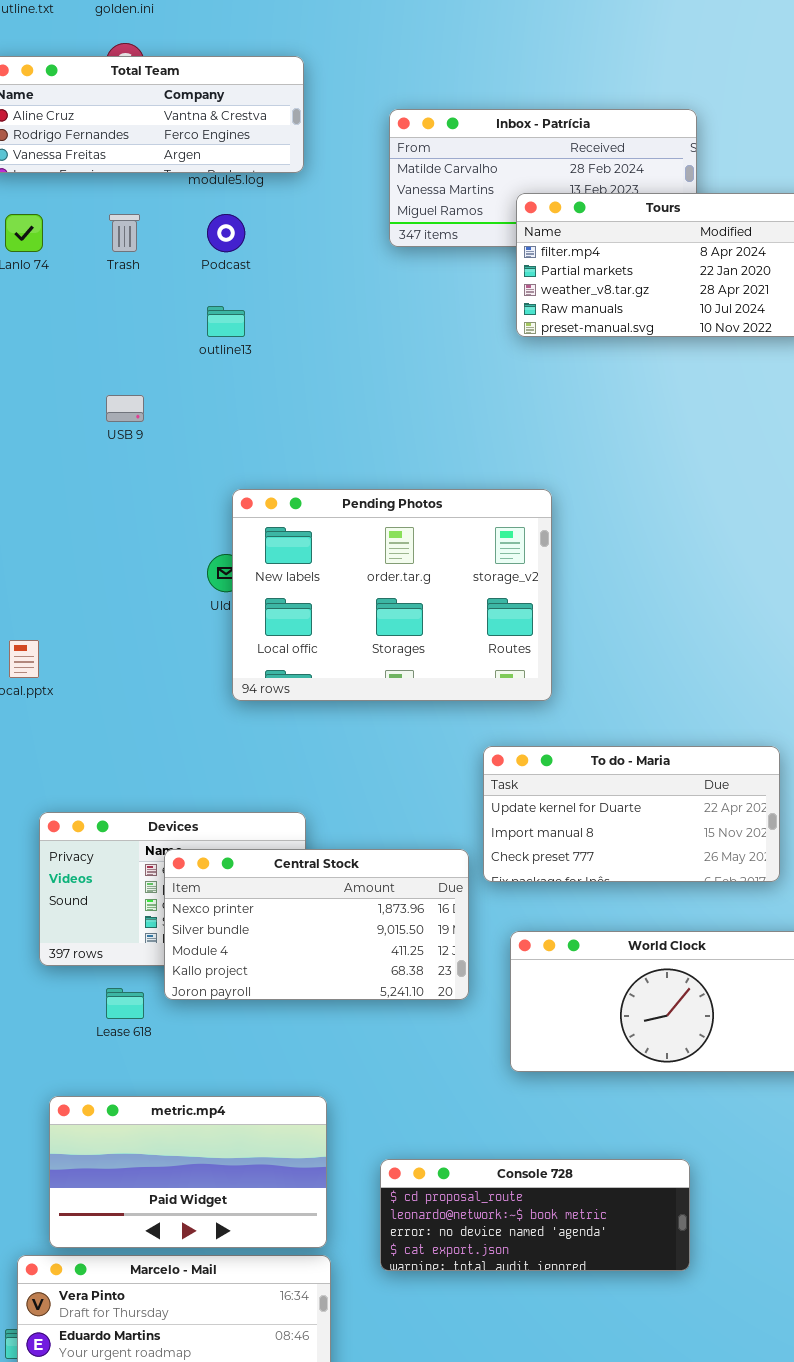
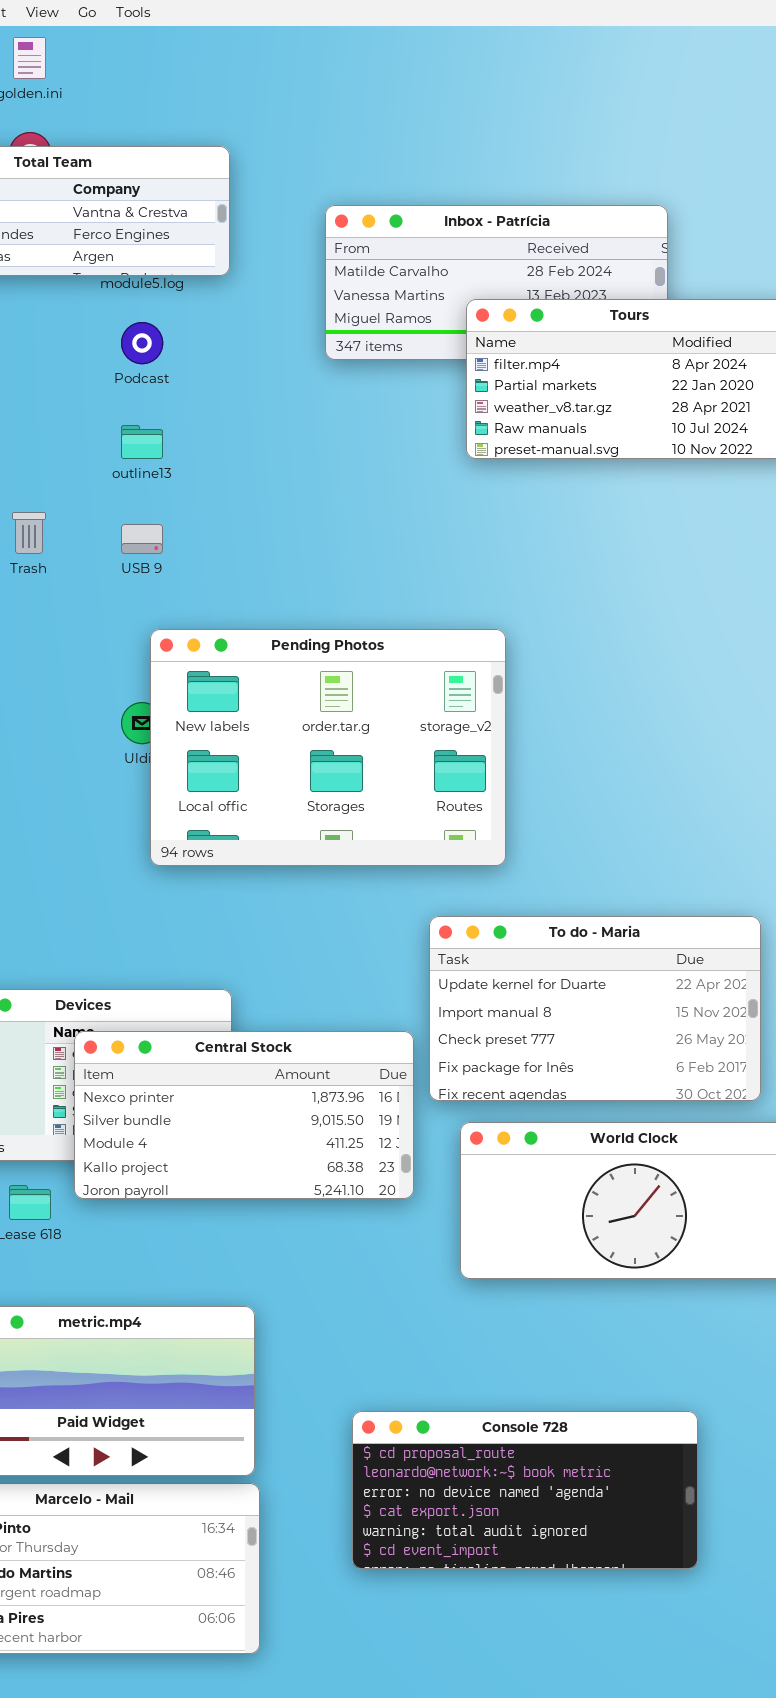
Trash: [109,214,140,252] -> [12,512,46,554], moved
USB 9: [106,395,144,422] -> [121,524,163,554], moved
To do - Maria: [483,746,780,882] -> [429,916,761,1101], resized
Console 728: [380,1159,690,1271] -> [352,1411,698,1569], moved, resized

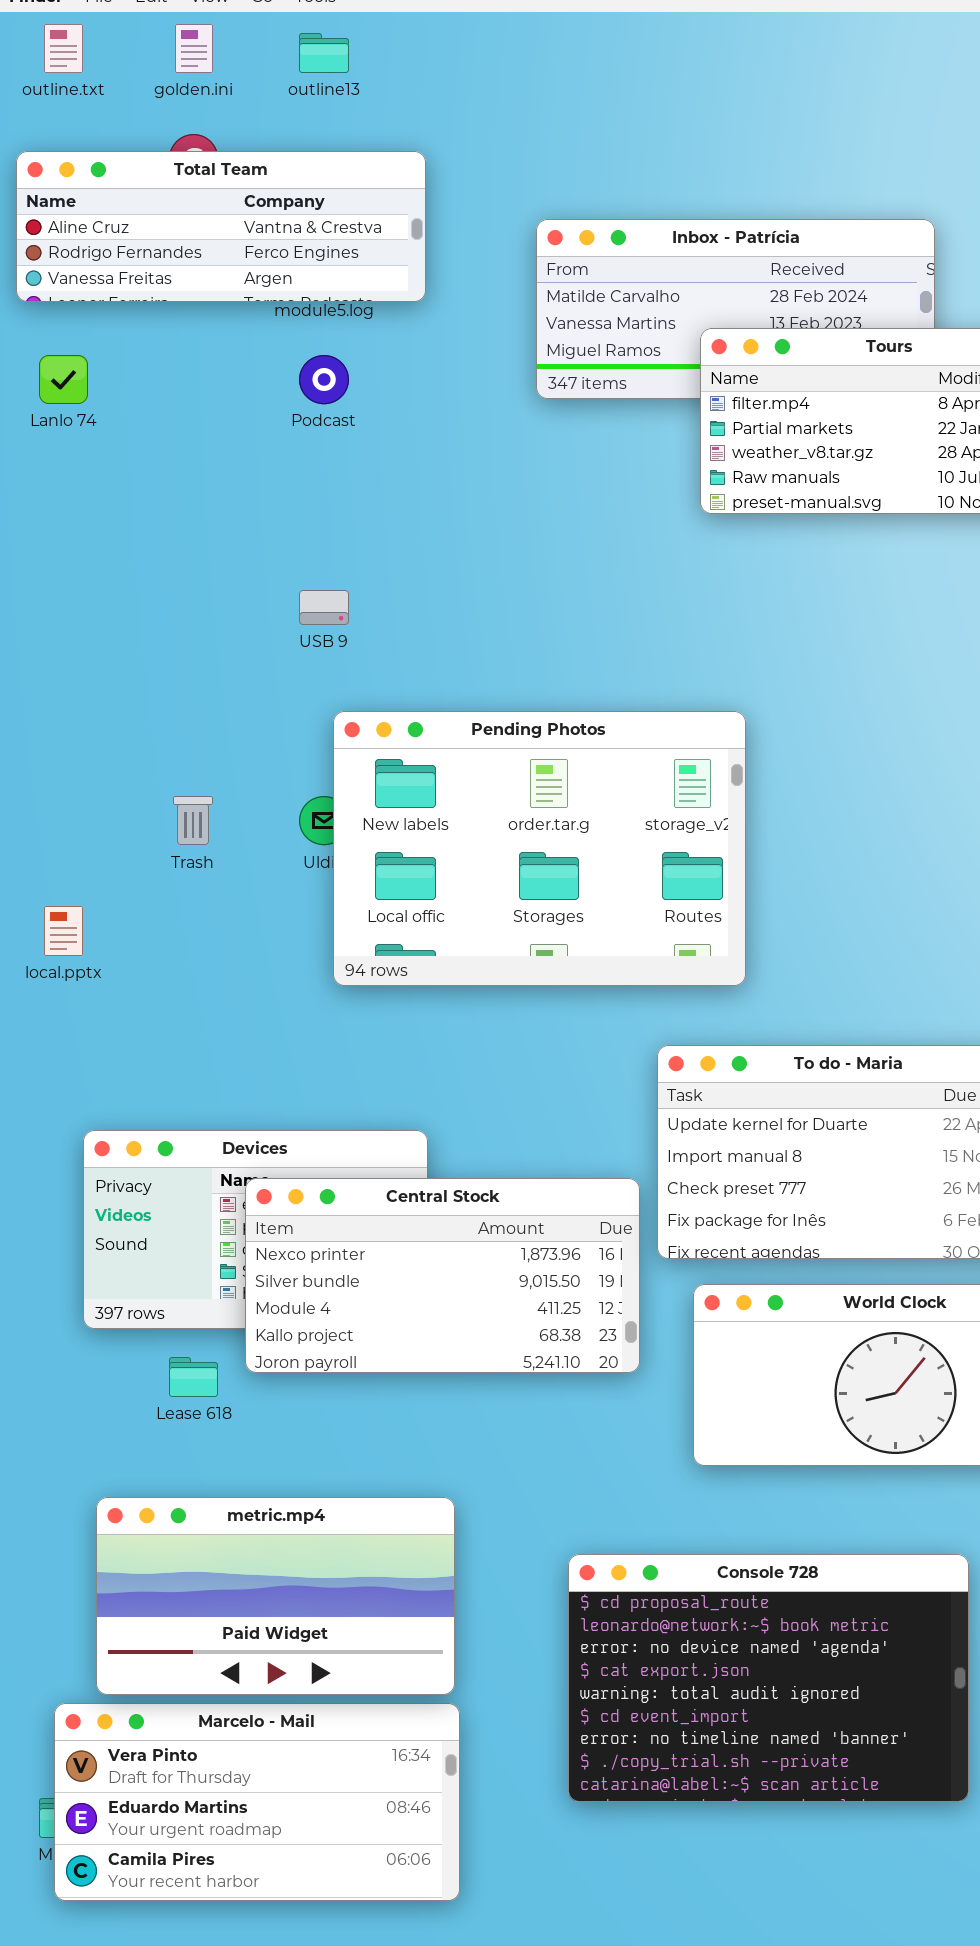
outline13: [121,425,163,459] -> [299,33,349,73], moved
Trash: [12,512,46,554] -> [173,796,213,845], moved
Console 728: [352,1411,698,1569] -> [568,1554,969,1802], resized

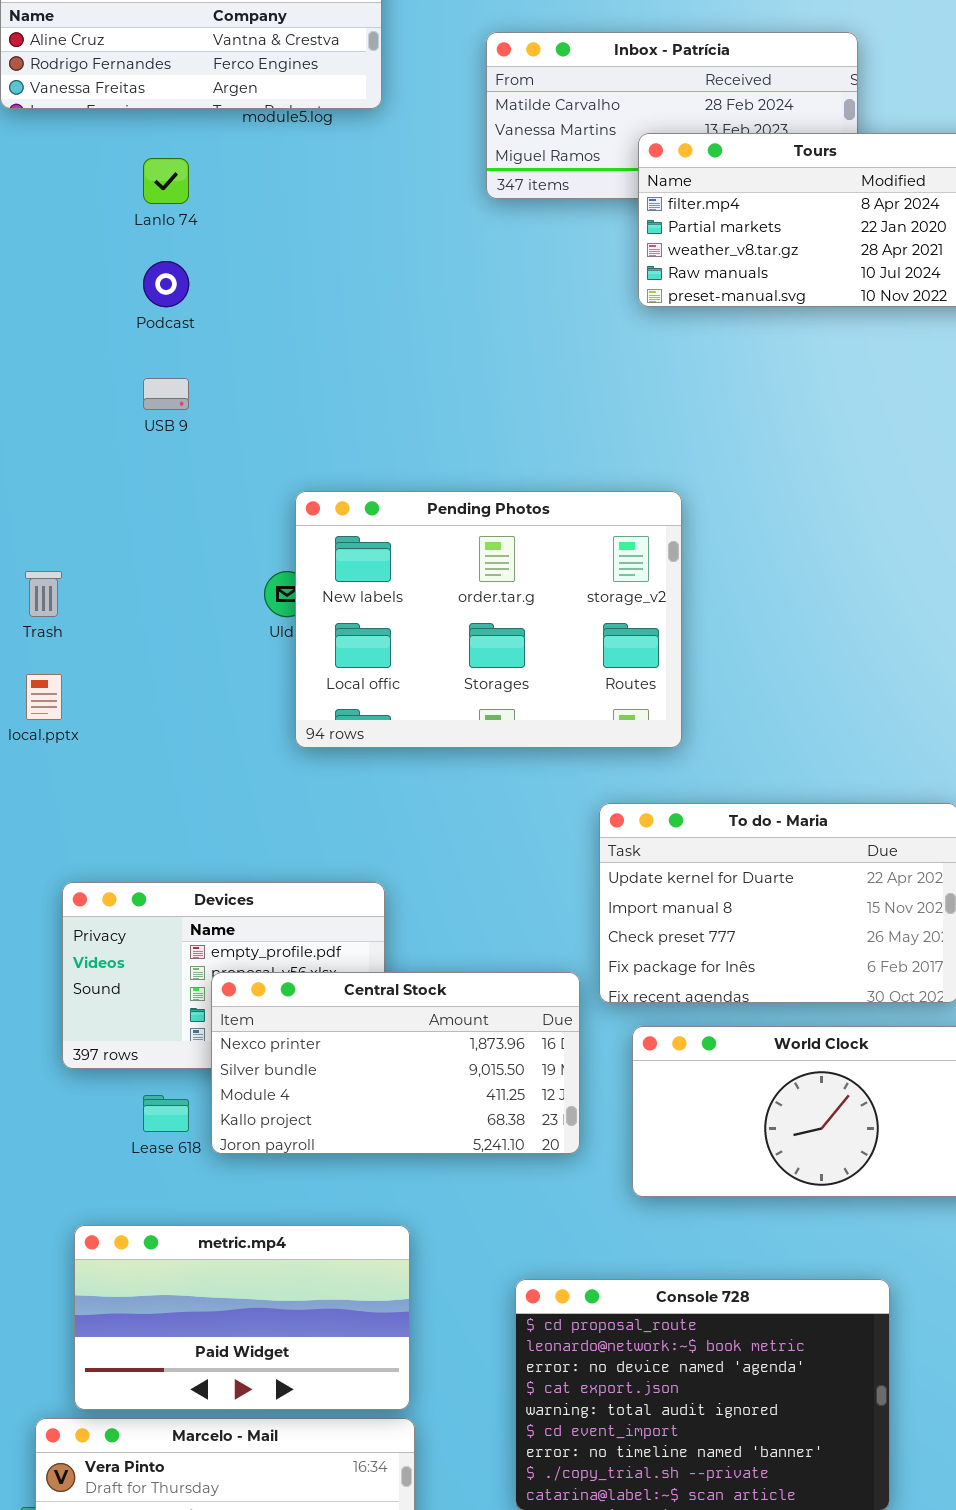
Lanlo 74: [39,355,88,404] -> [143,158,189,204], moved
Podcast: [299,355,349,404] -> [143,261,189,307], moved
USB 9: [299,590,349,625] -> [143,378,189,410], moved
Trash: [173,796,213,845] -> [25,571,62,617], moved
Central Stock: [245,1178,640,1373] -> [211,972,580,1154], moved

